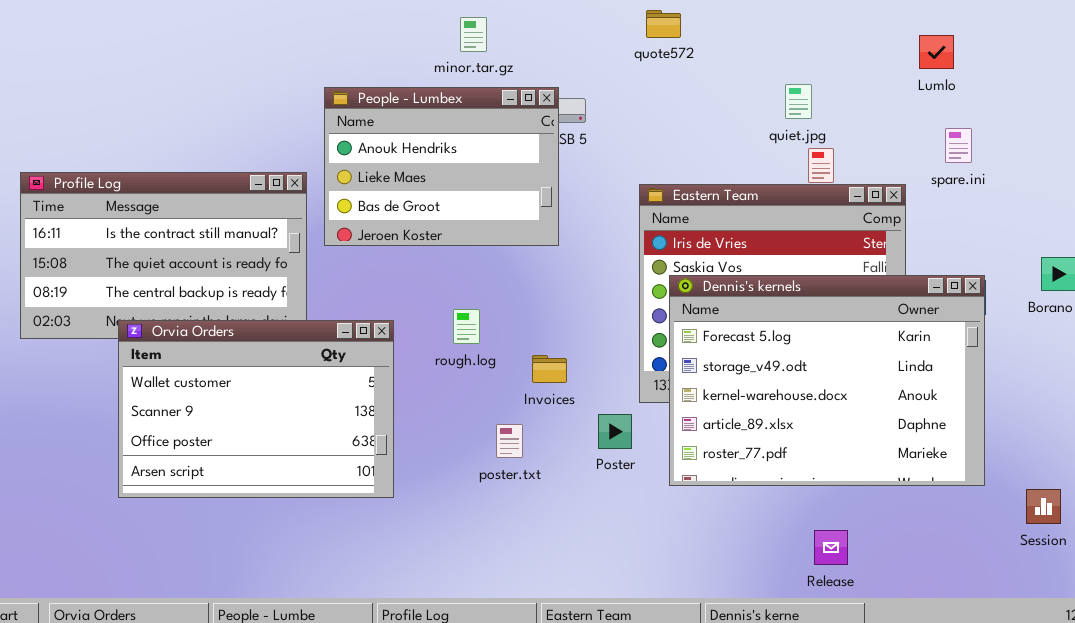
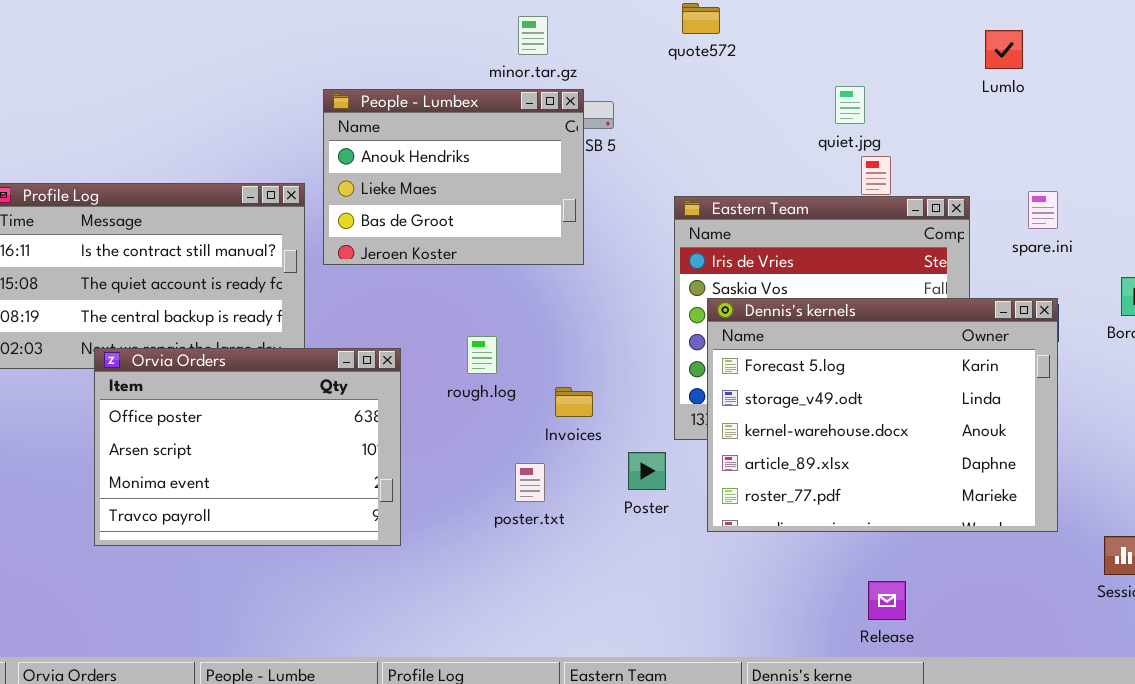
minor.tar.gz: [460,17,487,52] -> [518,16,548,55], moved
spare.ini: [945,128,972,163] -> [1028,191,1058,229], moved
Orvia Orders: [118,320,394,498] -> [94,348,401,546], scrolled down 2 rows

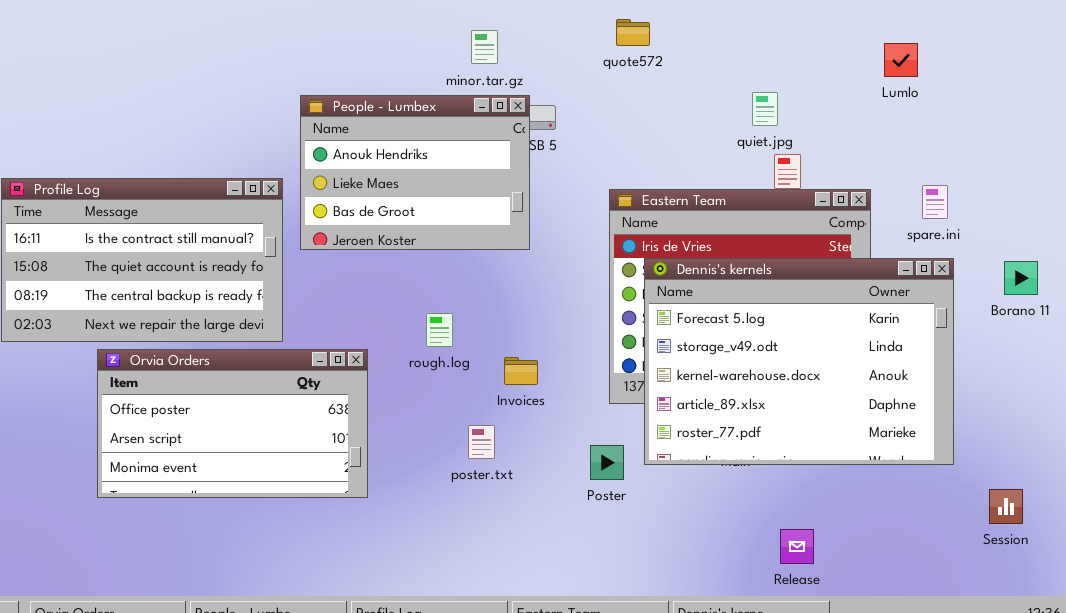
Dennis's kernels: [707,298,1058,532] -> [644,258,954,465], moved
Orvia Orders: [94,348,401,546] -> [97,349,368,498], resized
Poster: [628,452,666,490] -> [590,445,624,480], moved

